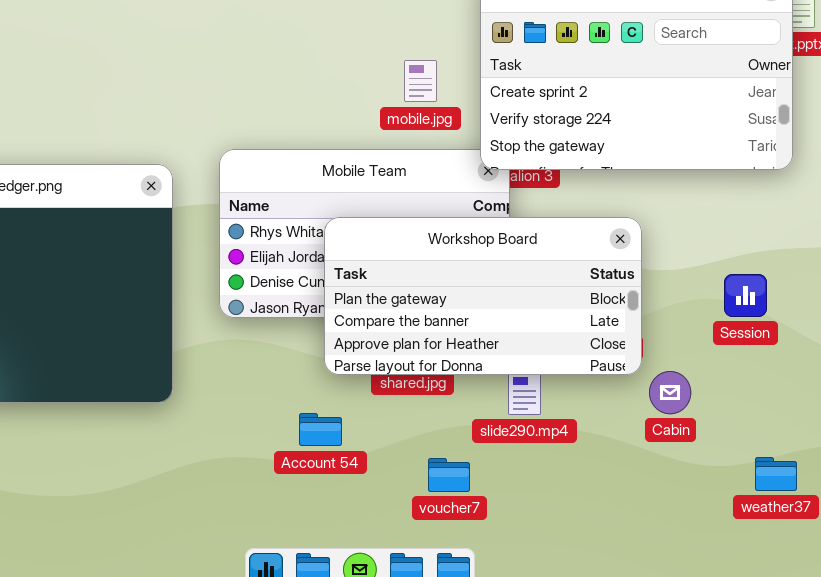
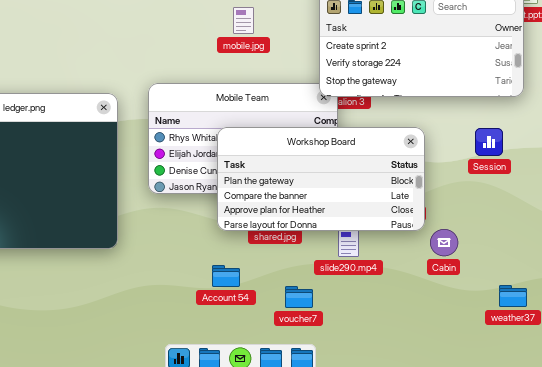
mobile.jpg: [404,60,437,102] -> [233,7,254,34], moved
Session: [724,274,767,317] -> [475,128,503,156], moved
Account 54: [299,413,342,446] -> [212,265,240,287], moved

